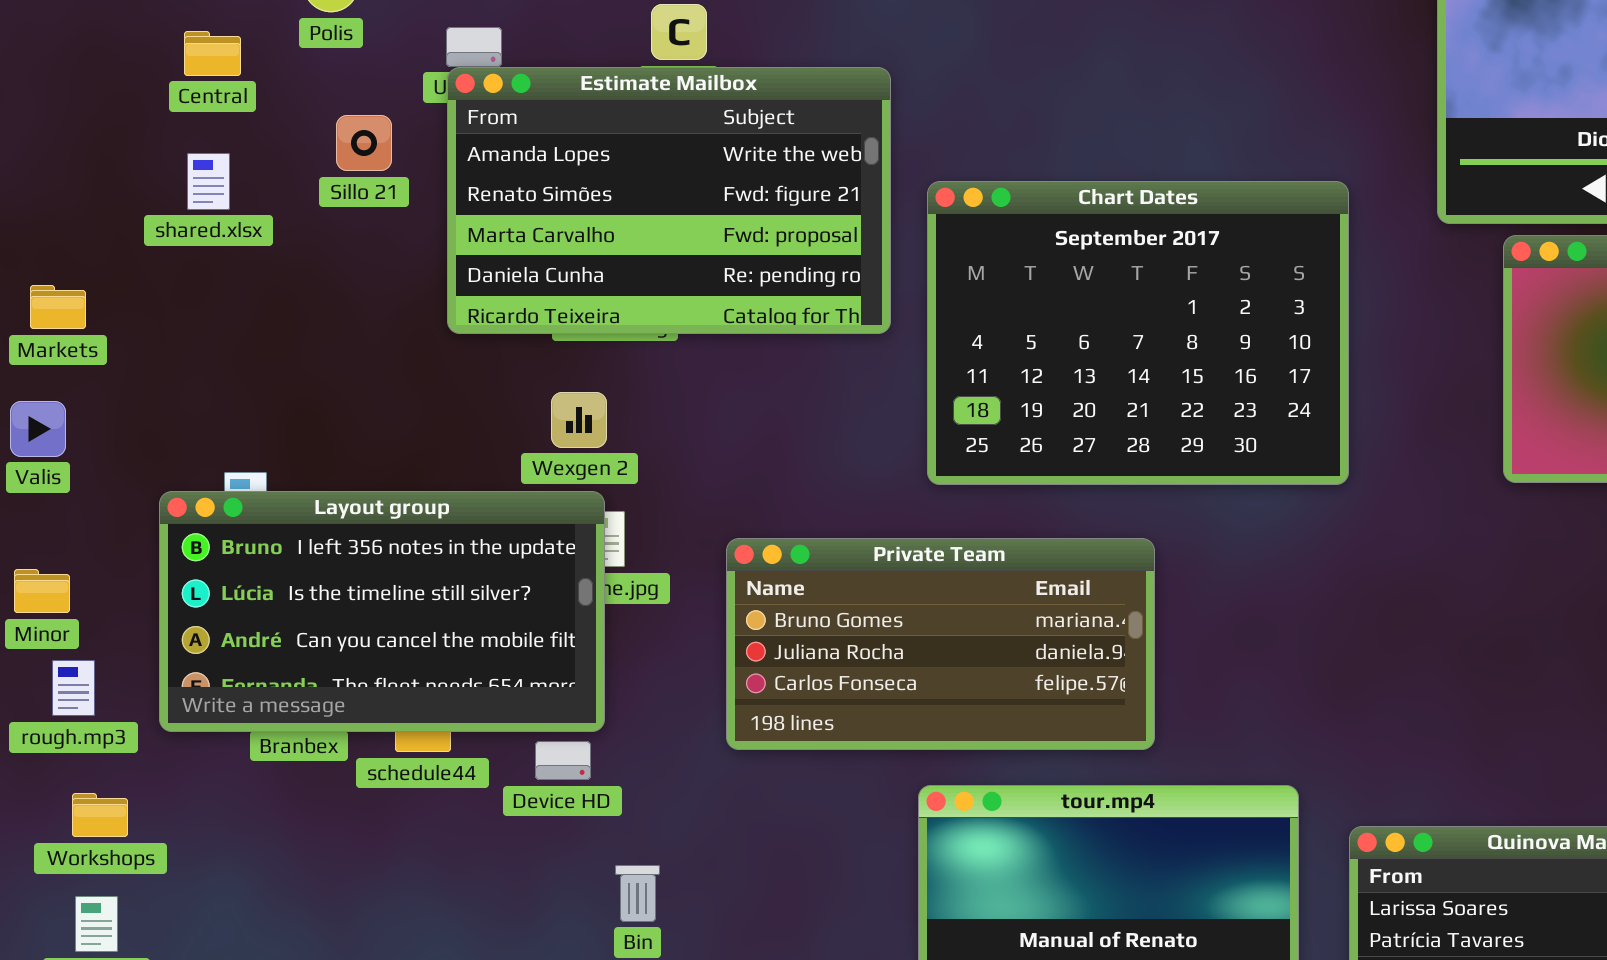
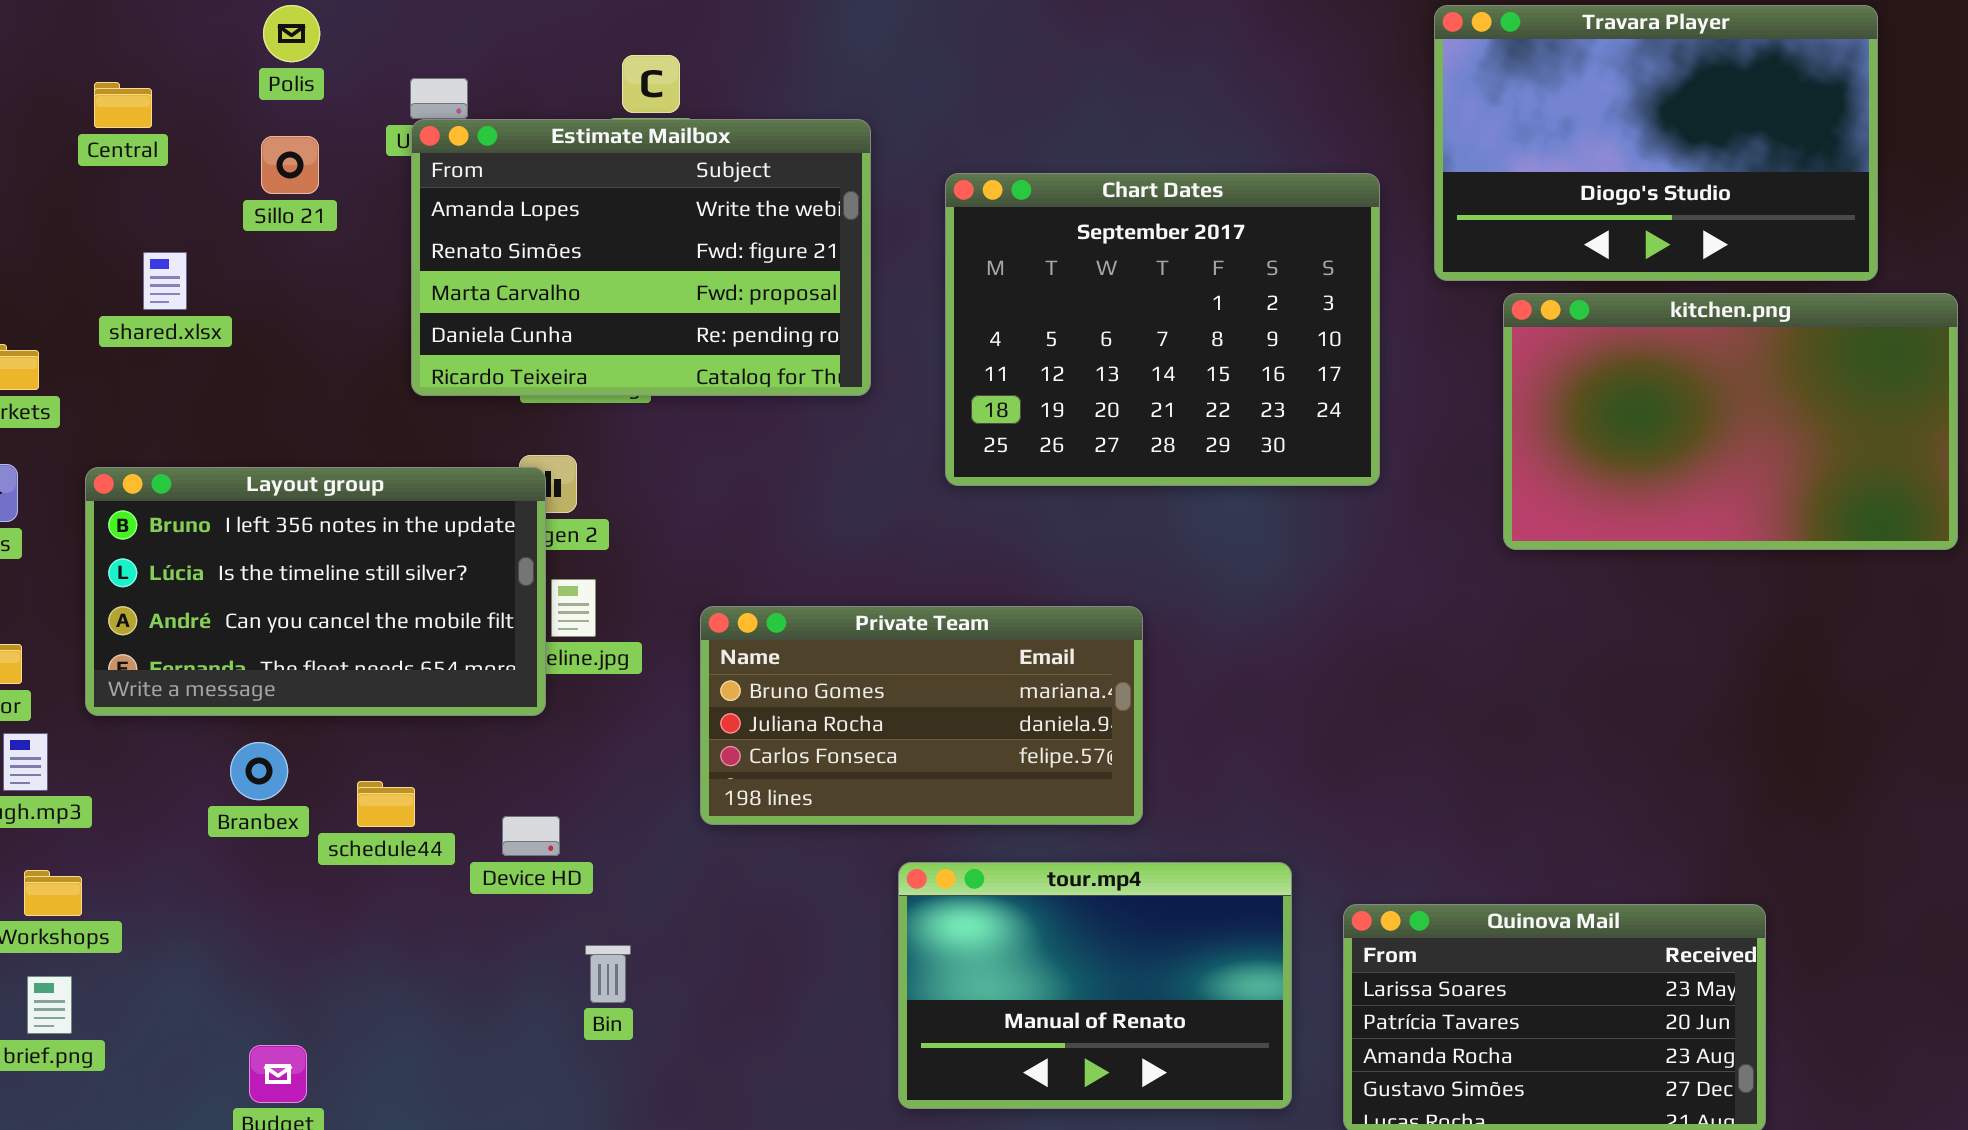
Central: [184,31,241,76] -> [94,82,152,128], moved
Sillo 21: [336,115,392,171] -> [261,136,319,194], moved
shared.xlsx: [187,153,230,210] -> [143,252,187,310], moved
Chart Dates: [927,181,1349,485] -> [945,173,1380,486], moved
Layout group: [159,491,605,732] -> [85,467,546,716], moved

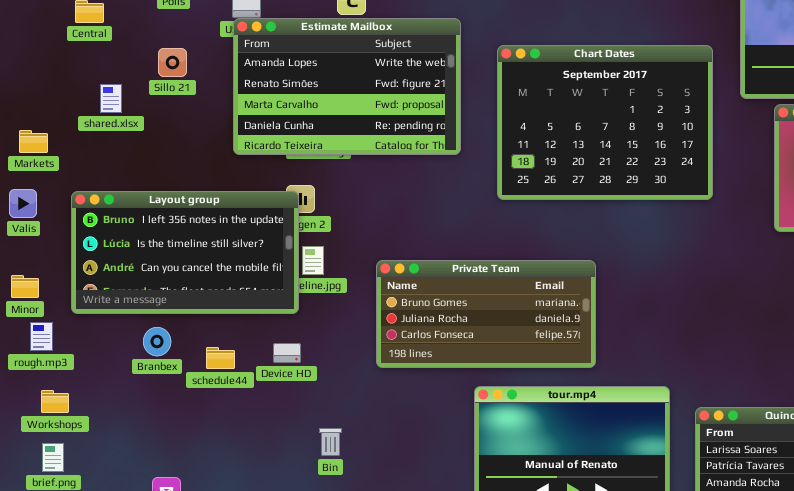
Sillo 21: [261,136,319,194] -> [158,48,187,77], moved
Device HD: [502,816,560,856] -> [273,343,301,363], moved

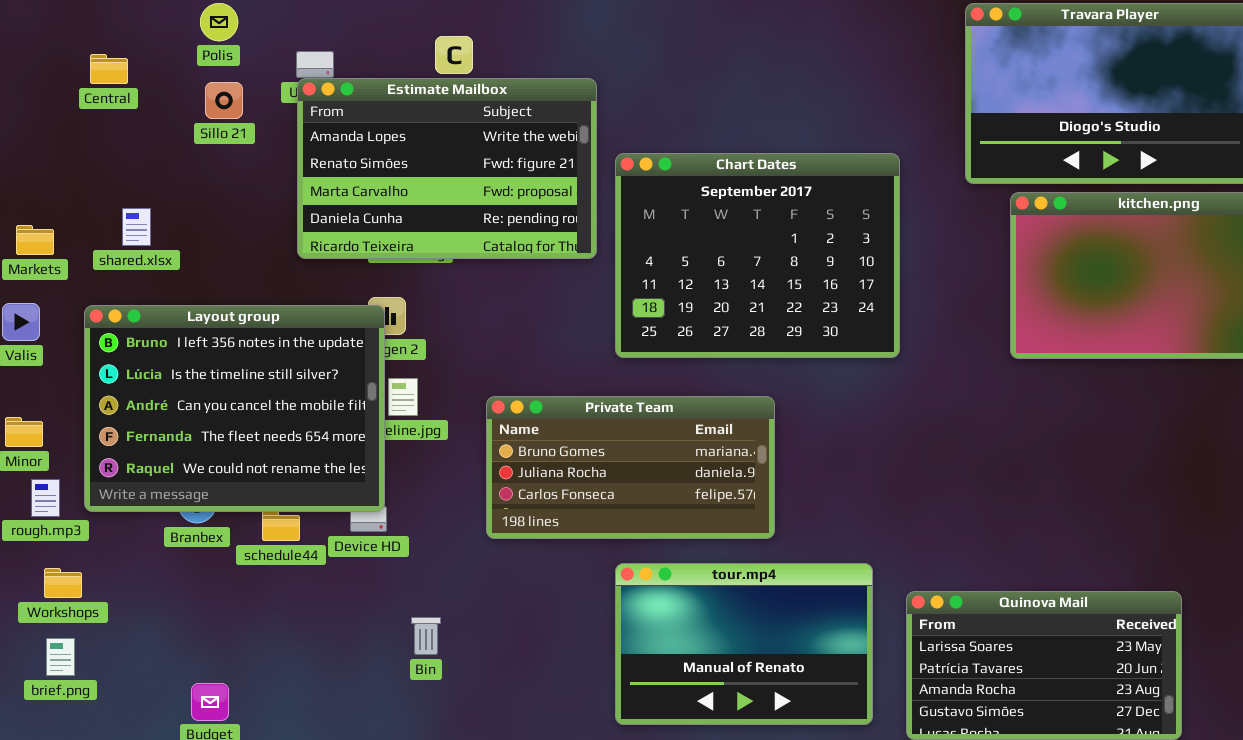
Chart Dates: [497,45,713,200] -> [615,153,900,358], moved
Sillo 21: [158,48,187,77] -> [205,82,243,119], moved
shared.xlsx: [100,84,122,113] -> [122,208,151,246], moved
Layout group: [71,191,299,314] -> [84,305,385,512], resized

